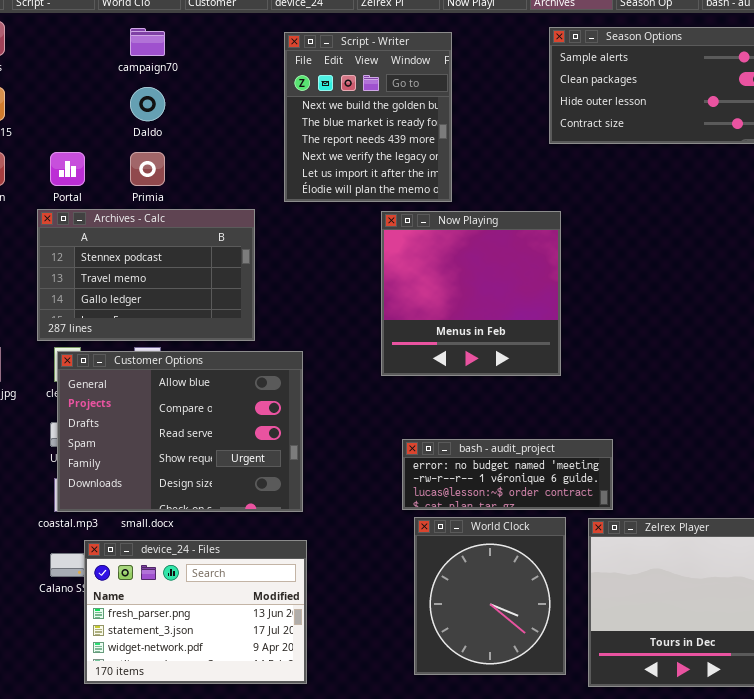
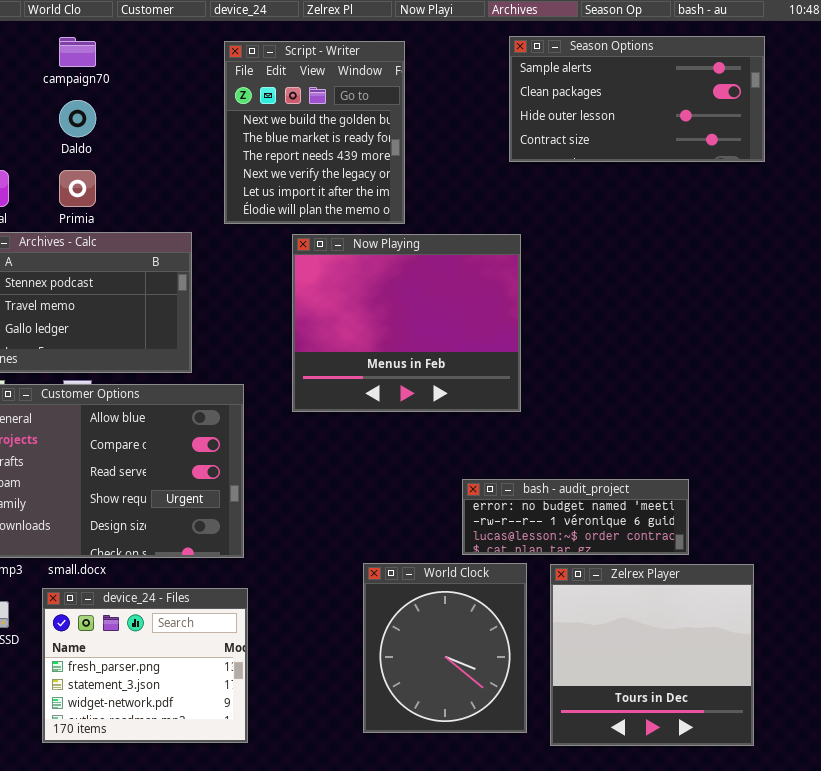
Now Playing: [381,211,561,376] -> [292,234,521,412], resized
bash - audit_project: [402,439,613,510] -> [462,479,689,555], moved
device_24 - Files: [84,540,307,684] -> [42,588,248,743], resized

